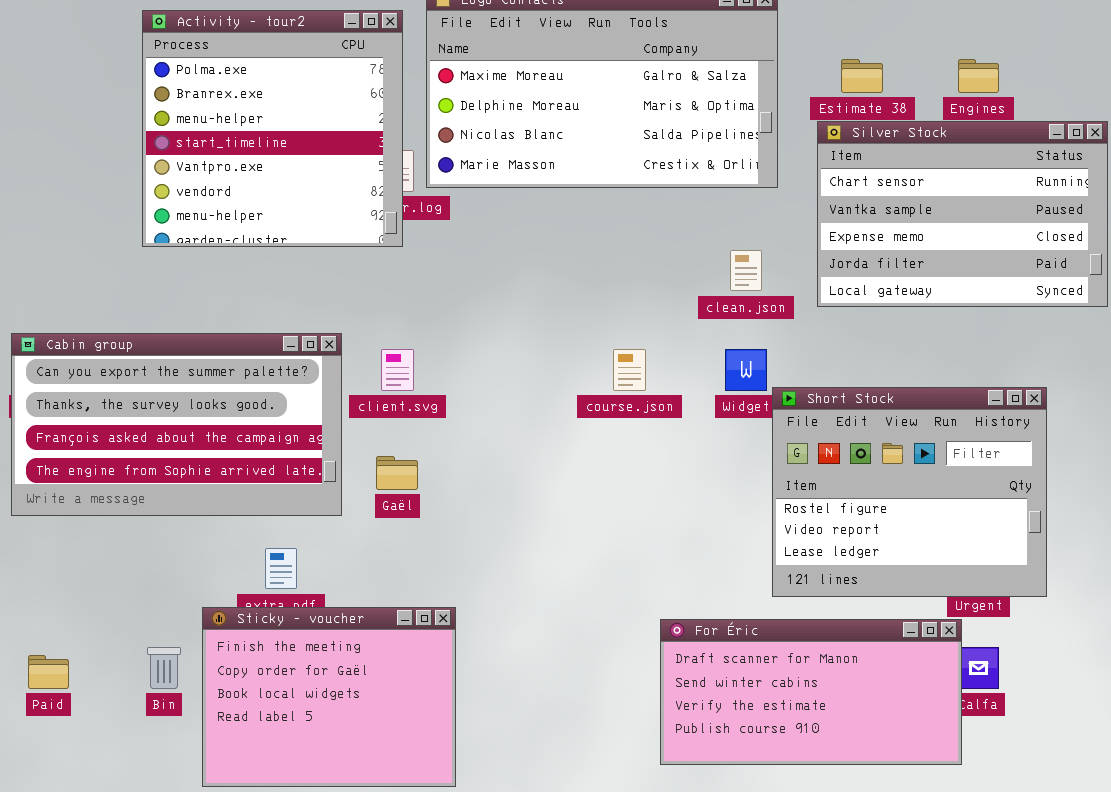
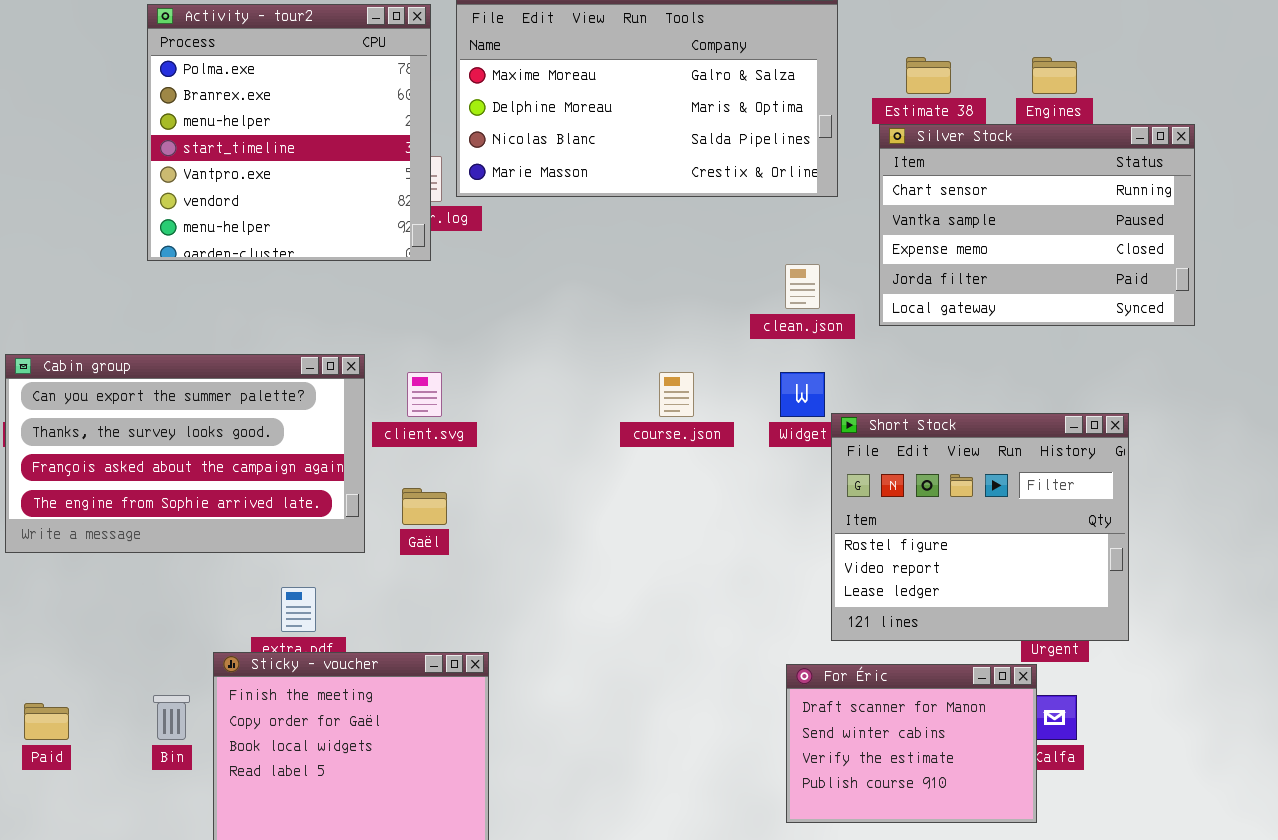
For Éric: [660,619,962,765] -> [786,664,1037,823], resized

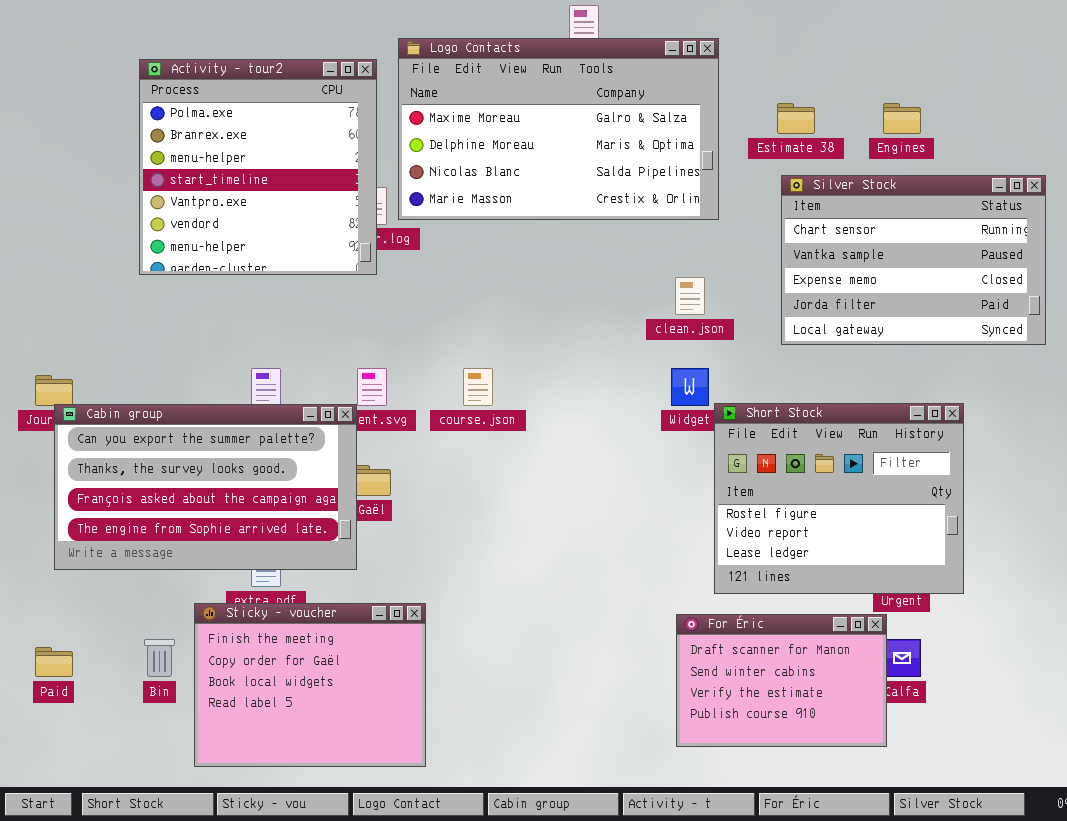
Silver Stock: [879,124,1195,326] -> [781,175,1046,345], moved
Cabin group: [5,354,365,553] -> [54,404,357,570], moved
course.json: [659,372,694,417] -> [463,368,493,406], moved

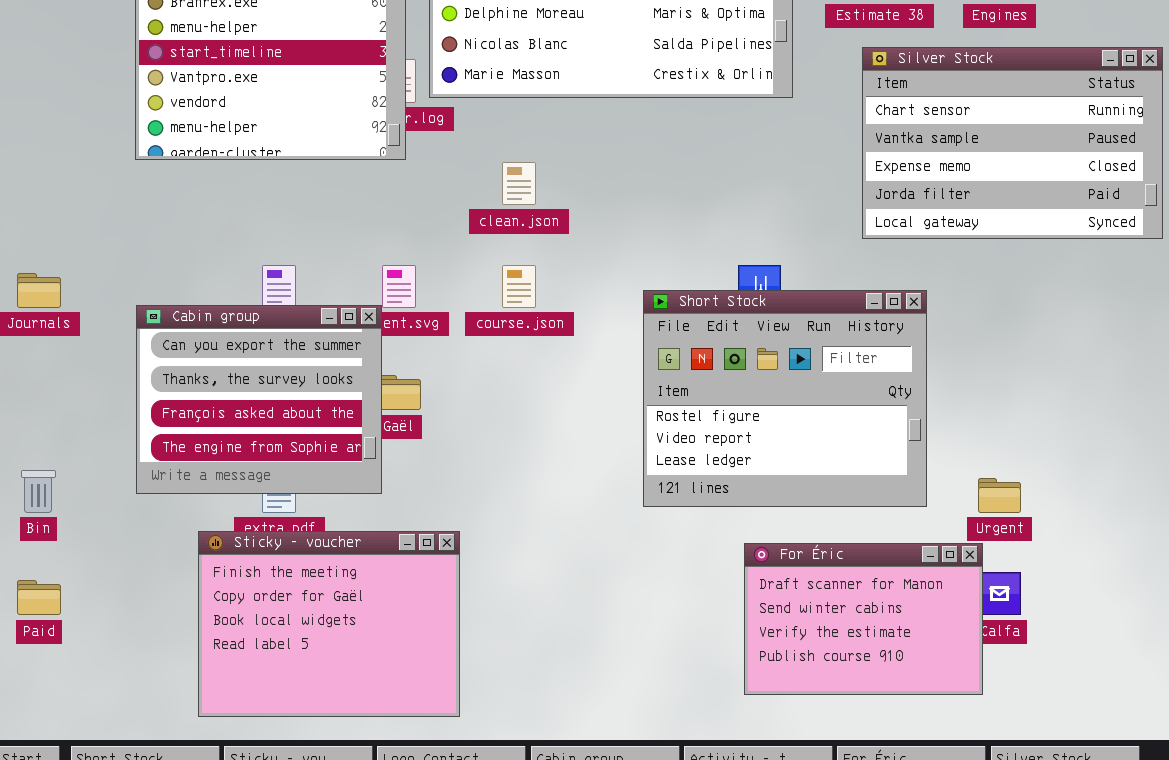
clean.json: [675,277,705,315] -> [502,162,536,205], moved
Short Stock: [714,403,964,594] -> [643,290,927,507], moved
Cabin group: [54,404,357,570] -> [136,305,382,494], resized
Bin: [144,639,175,677] -> [21,470,56,513], moved

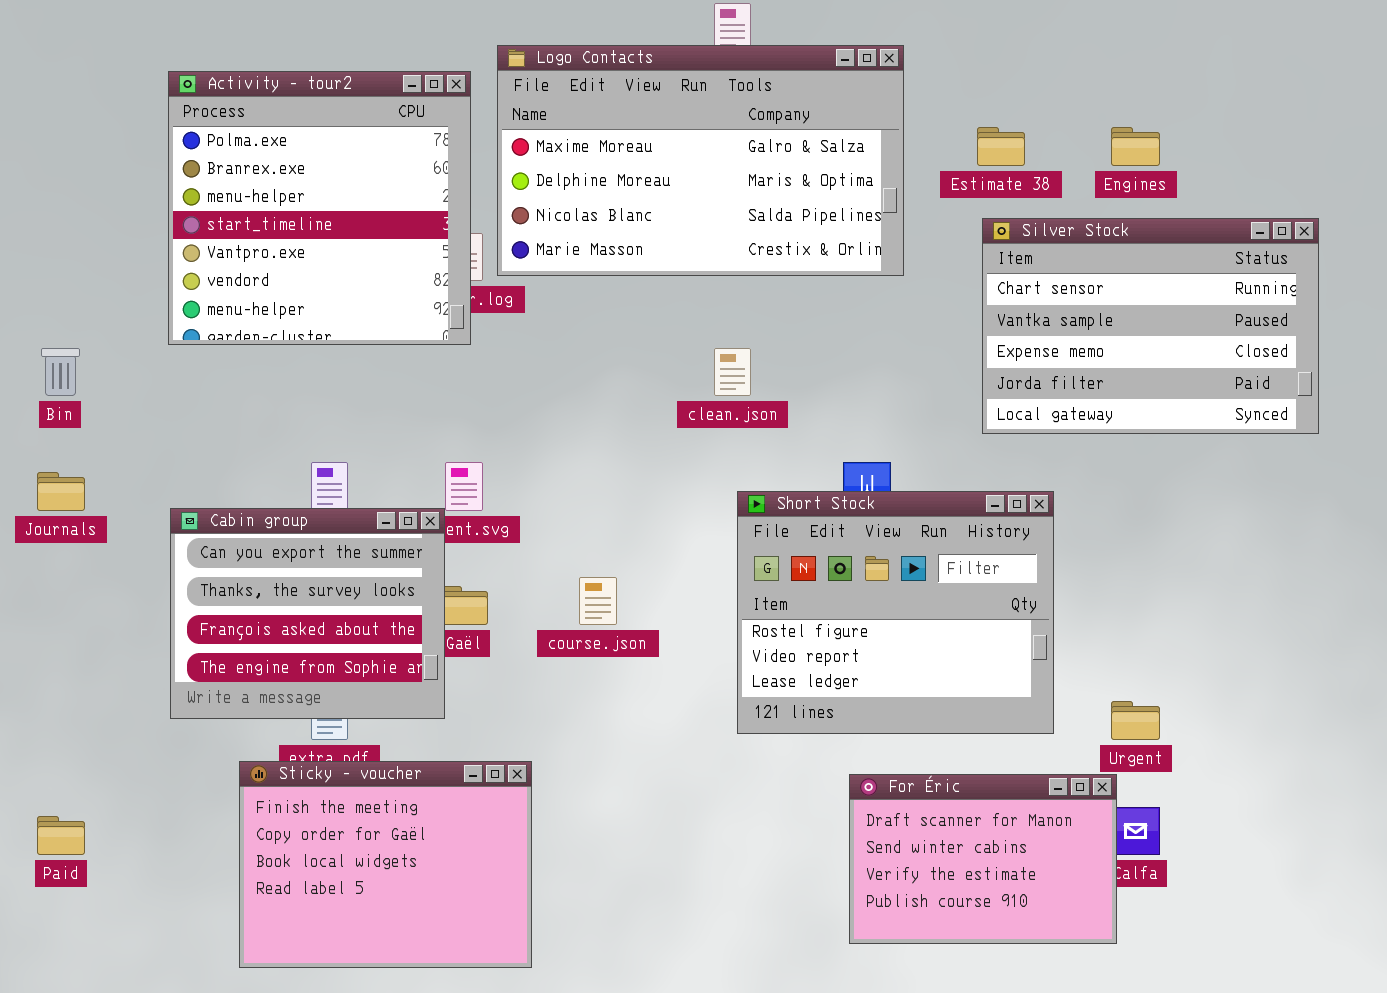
clean.json: [502,162,536,205] -> [714,348,751,396], moved
course.json: [502,265,536,308] -> [579,577,617,625], moved
Bin: [21,470,56,513] -> [41,348,80,396], moved

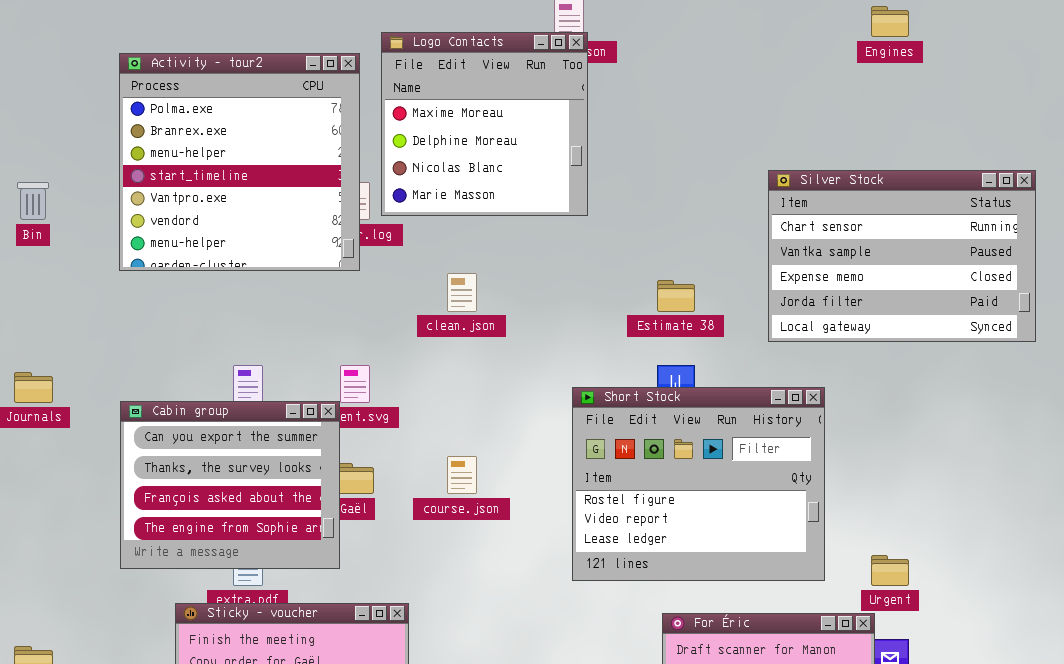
Logo Contacts: [497,45,904,276] -> [381,32,588,216], resized
Estimate 38: [977,127,1025,166] -> [657,280,695,312], moved
Engines: [1111,127,1160,166] -> [871,6,909,37], moved
Bin: [41,348,80,396] -> [17,182,49,220], moved
clean.json: [714,348,751,396] -> [447,273,477,312], moved

